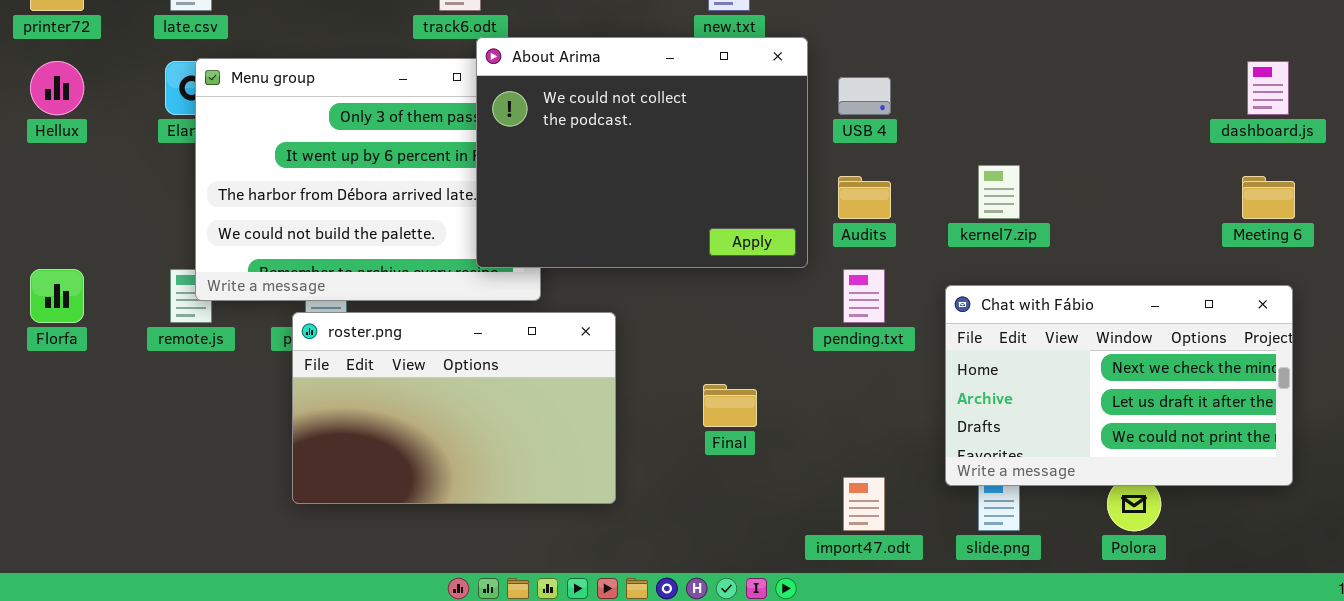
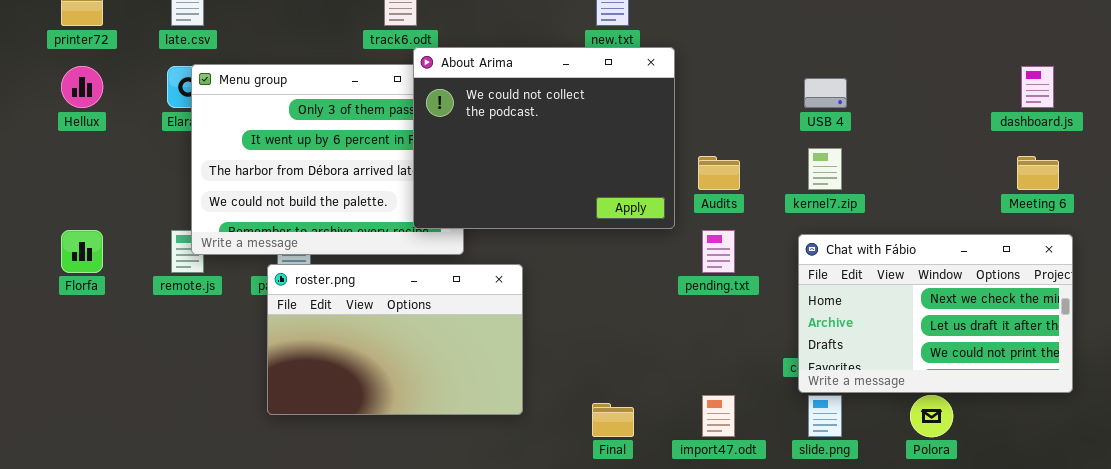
USB 4: [838,77,891,115] -> [804,78,847,108], moved
Chat with Fábio: [945,285,1293,486] -> [798,234,1073,393], moved
Final: [703,384,757,427] -> [592,403,634,437], moved

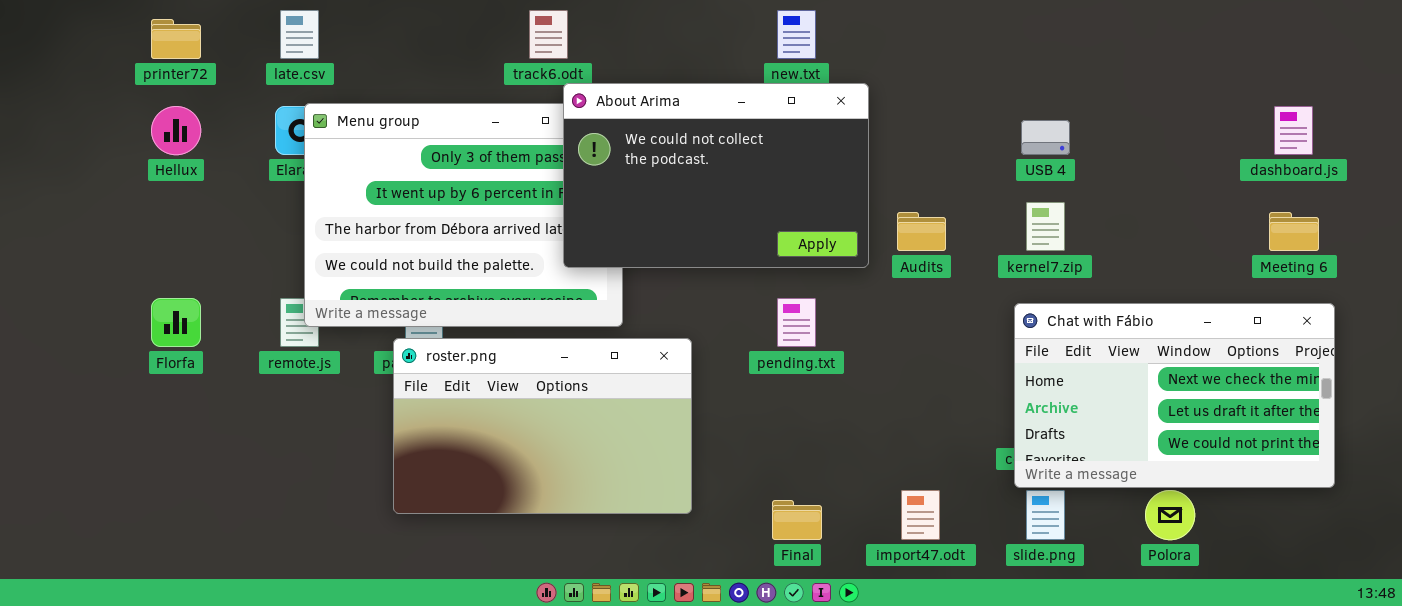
About Arima: [413,47,675,229] -> [563,83,869,268], resized
pending.txt: [702,230,735,273] -> [777,298,816,347], moved

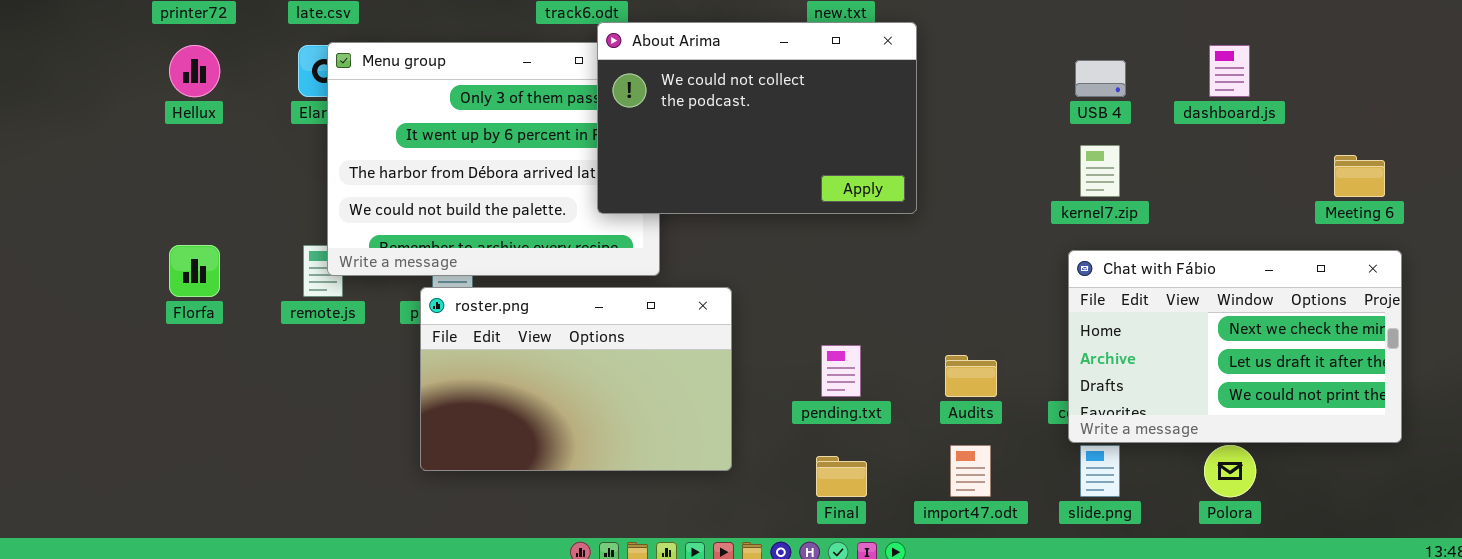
dashboard.js: [1274,106,1313,155] -> [1209,45,1250,97], moved
Audits: [897,212,946,251] -> [945,355,997,397], moved
pending.txt: [777,298,816,347] -> [821,345,861,397], moved

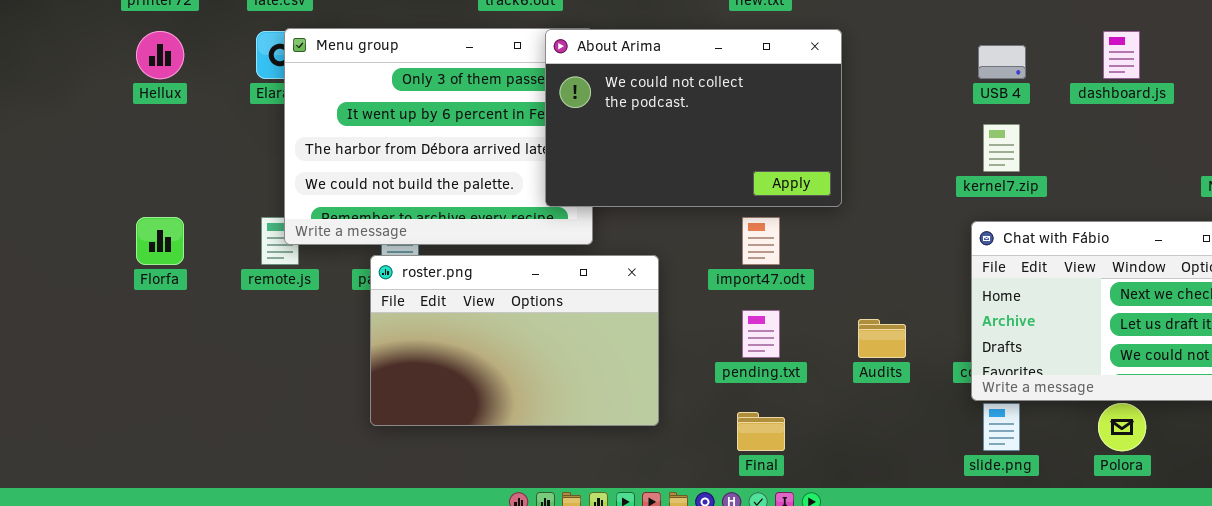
About Arima: [597,22,917,214] -> [545,29,842,207], moved
import47.odt: [950,445,991,497] -> [742,217,780,265], moved

